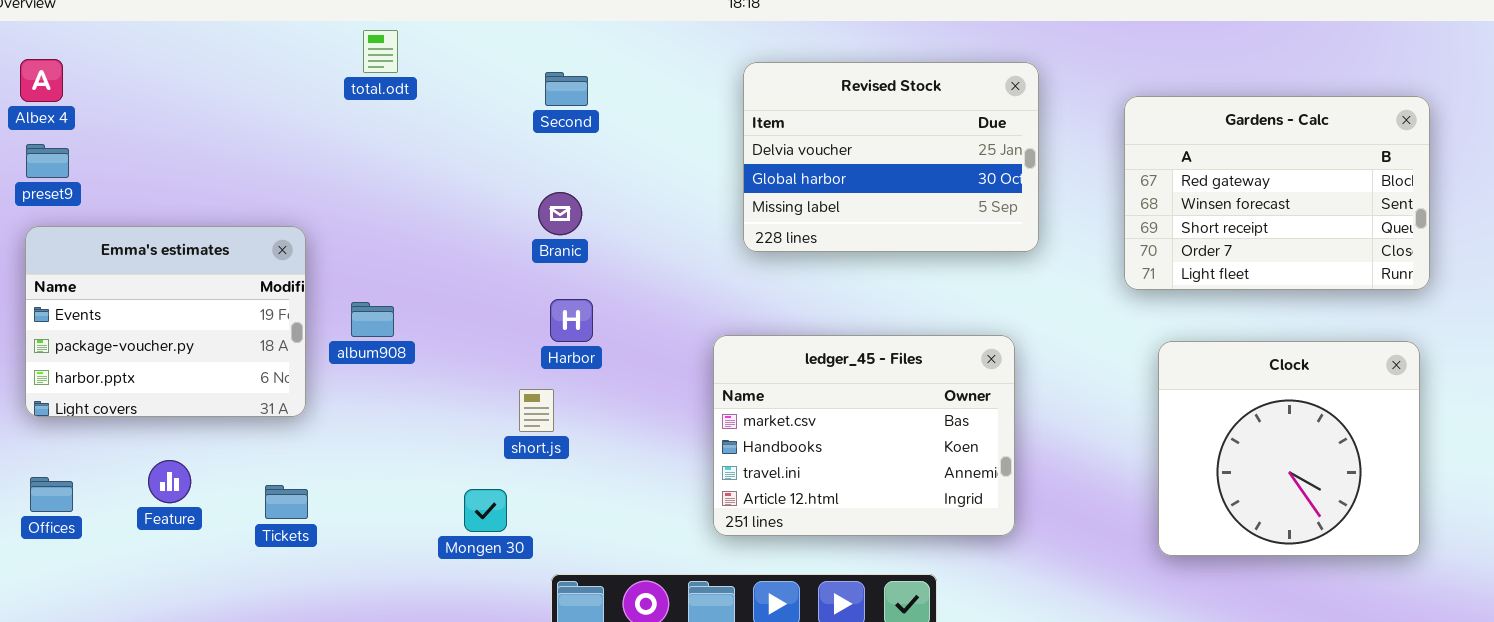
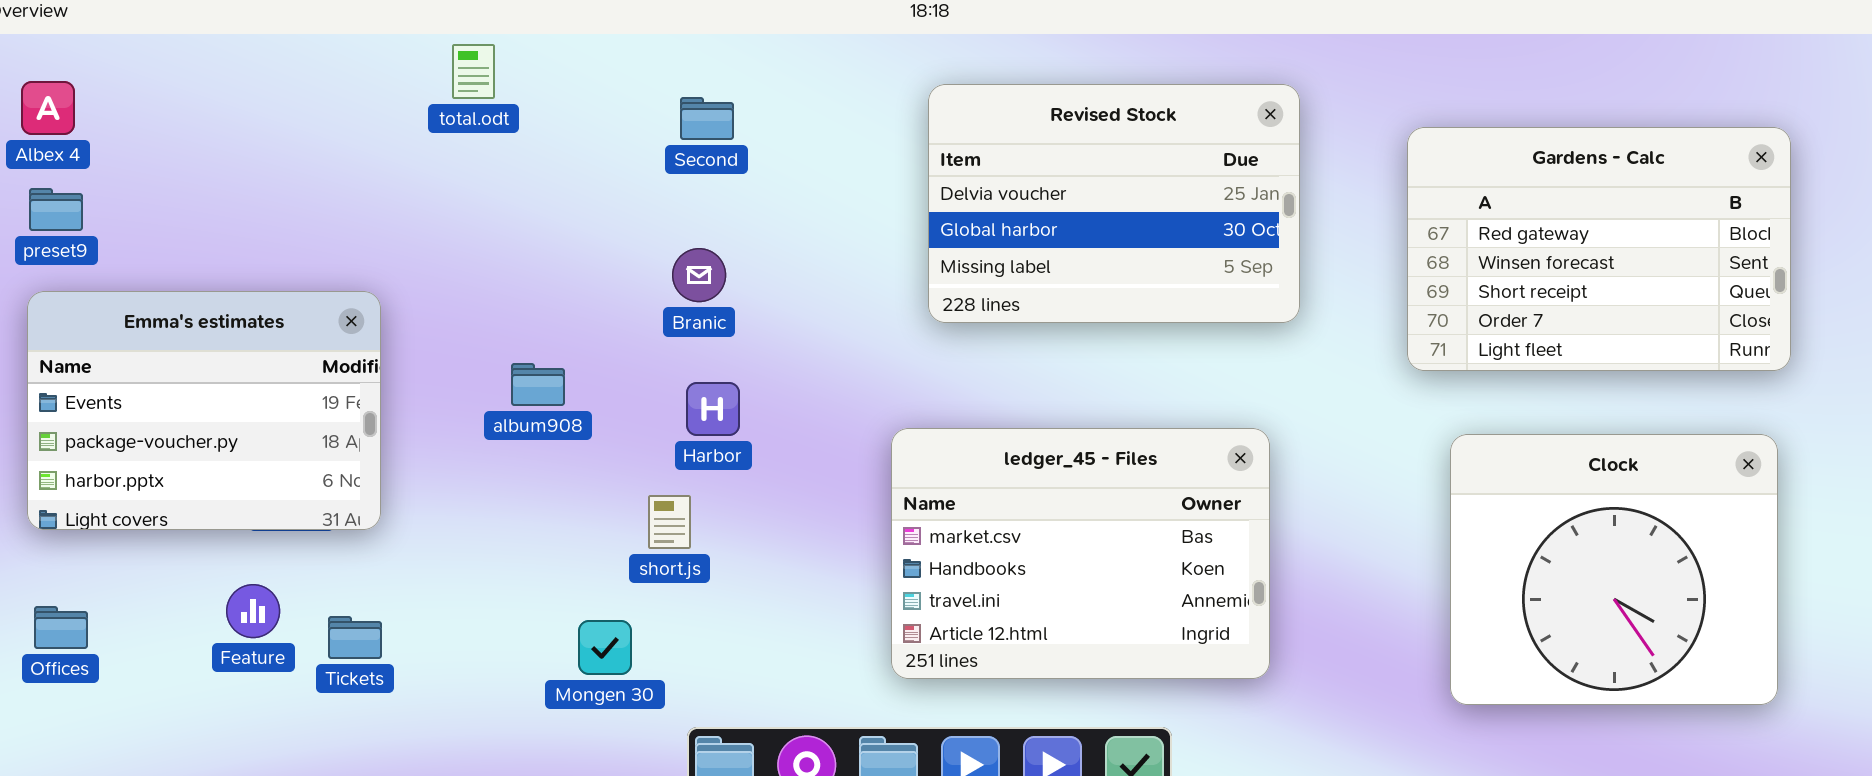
album908: [351,302,394,337] -> [511,363,565,406], moved
Feature: [148,460,191,503] -> [226,584,280,638], moved

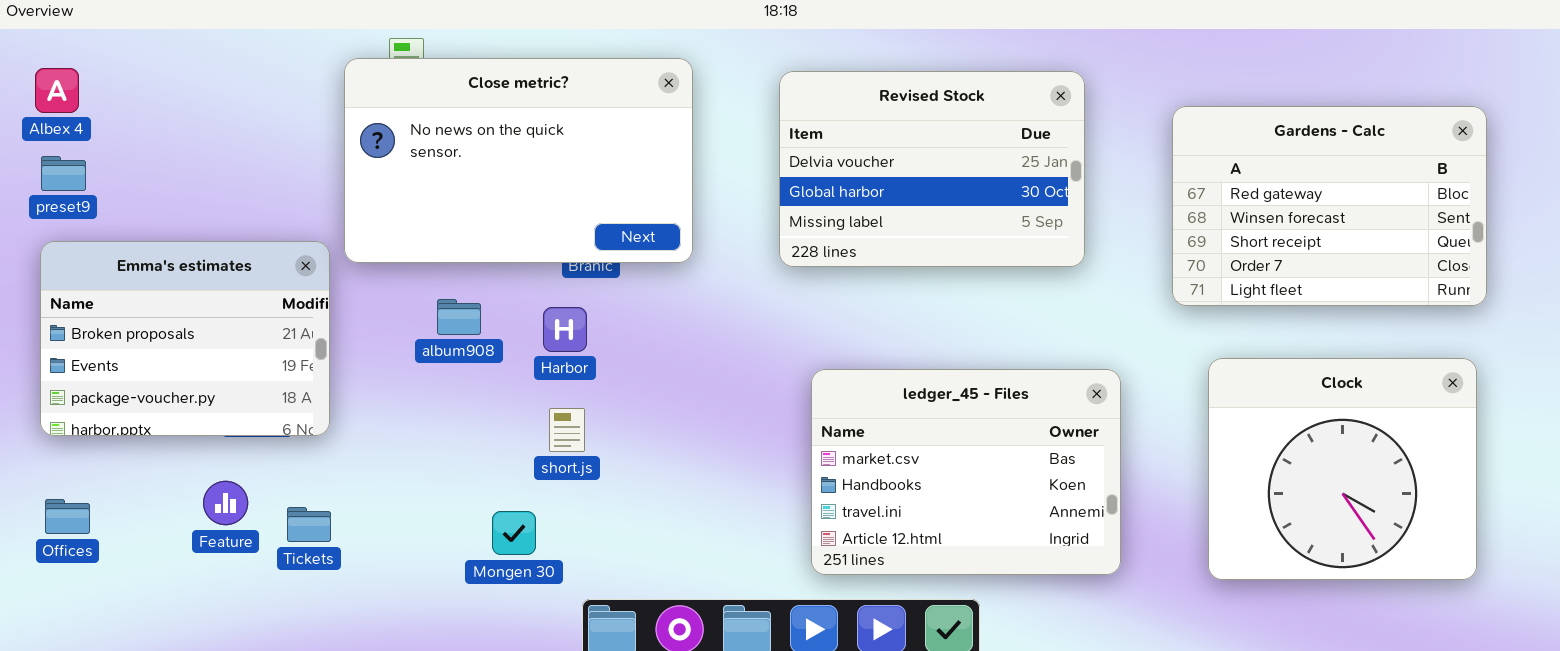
Close metric?: none -> [344,58,693,263], opened
Emma's estimates: [27,291,381,530] -> [40,241,330,436], scrolled up 1 row
Harbor: [686,382,740,436] -> [543,307,587,352], moved
ledger_45 - Files: [891,428,1270,679] -> [811,369,1121,575], moved

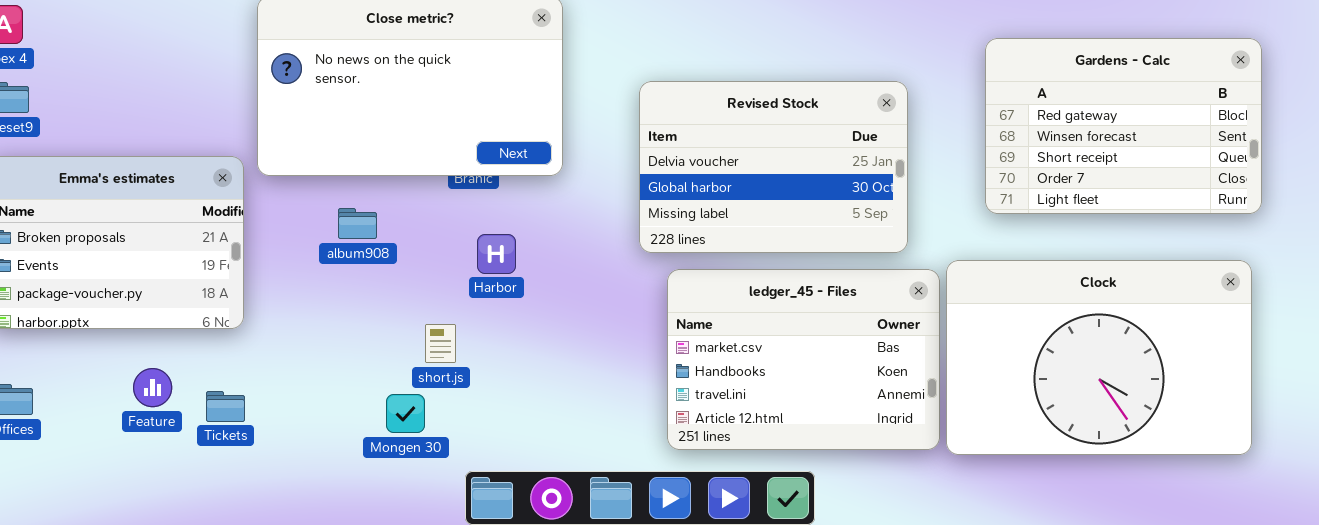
Revised Stock: [779,71,1085,267] -> [639,81,908,253], moved
Harbor: [543,307,587,352] -> [477,234,516,274], moved
Clock: [1208,358,1477,580] -> [946,260,1252,455], resized
short.js: [549,408,585,452] -> [425,324,456,363], moved

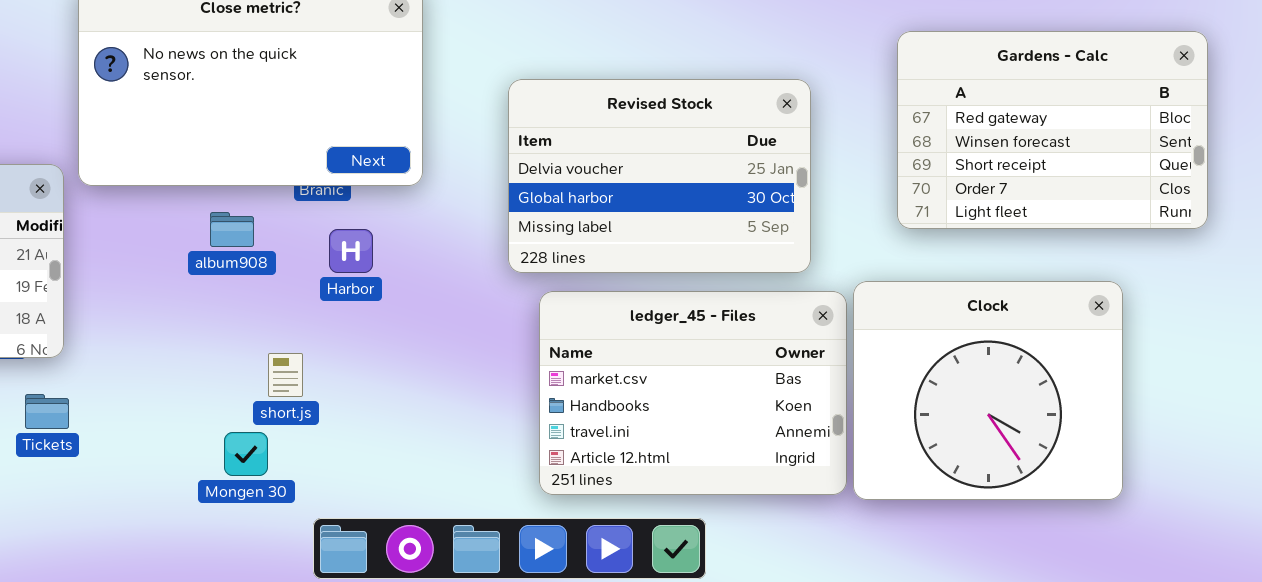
album908: [338,208,377,239] -> [210,212,254,247], moved
Harbor: [477,234,516,274] -> [329,229,373,273], moved
Clock: [946,260,1252,455] -> [853,281,1123,500], resized
Tickets: [206,391,245,422] -> [25,394,69,429], moved

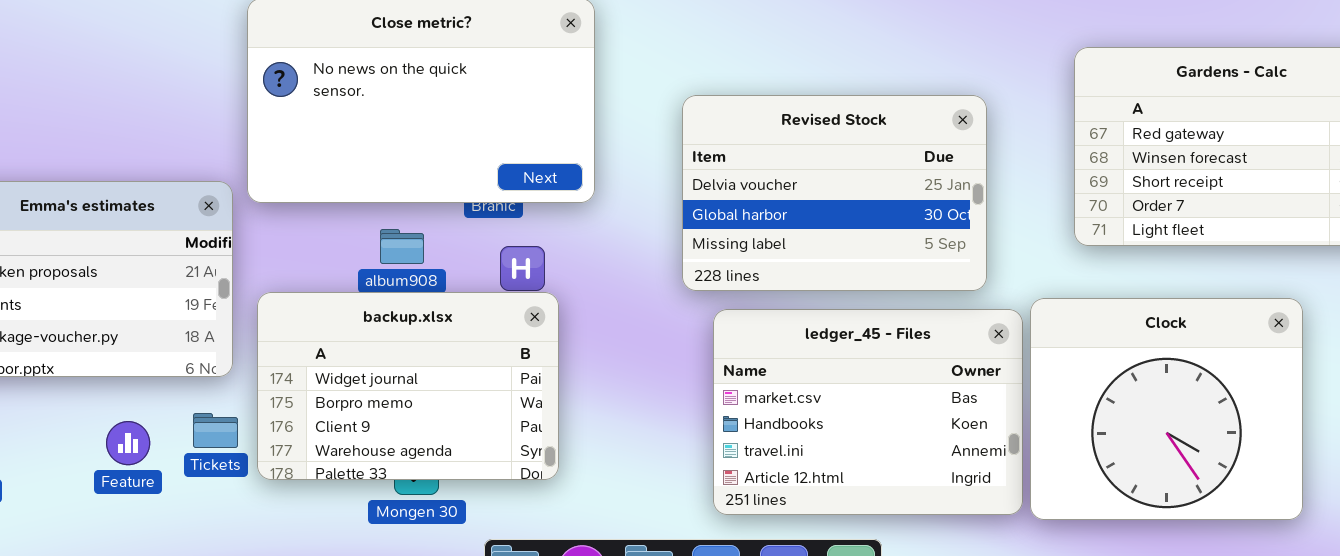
backup.xlsx: none -> [257,292,559,480], opened

